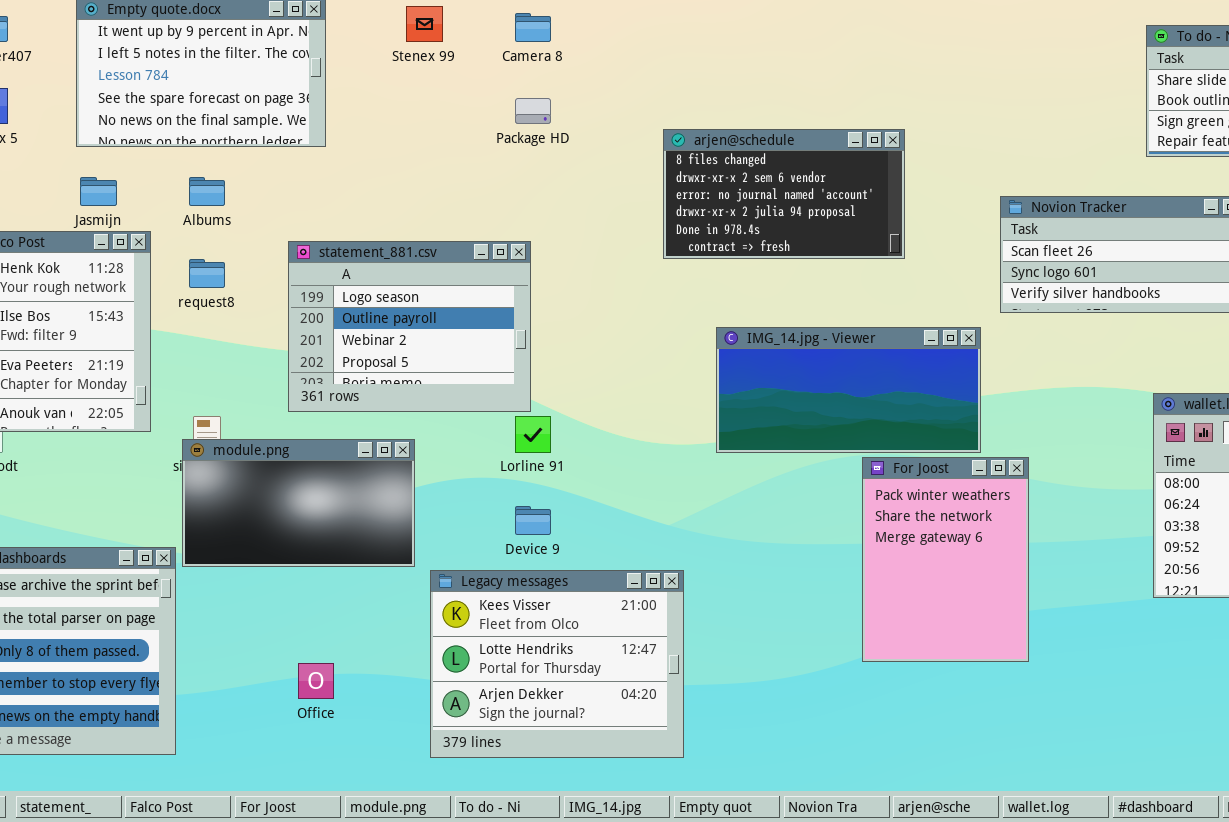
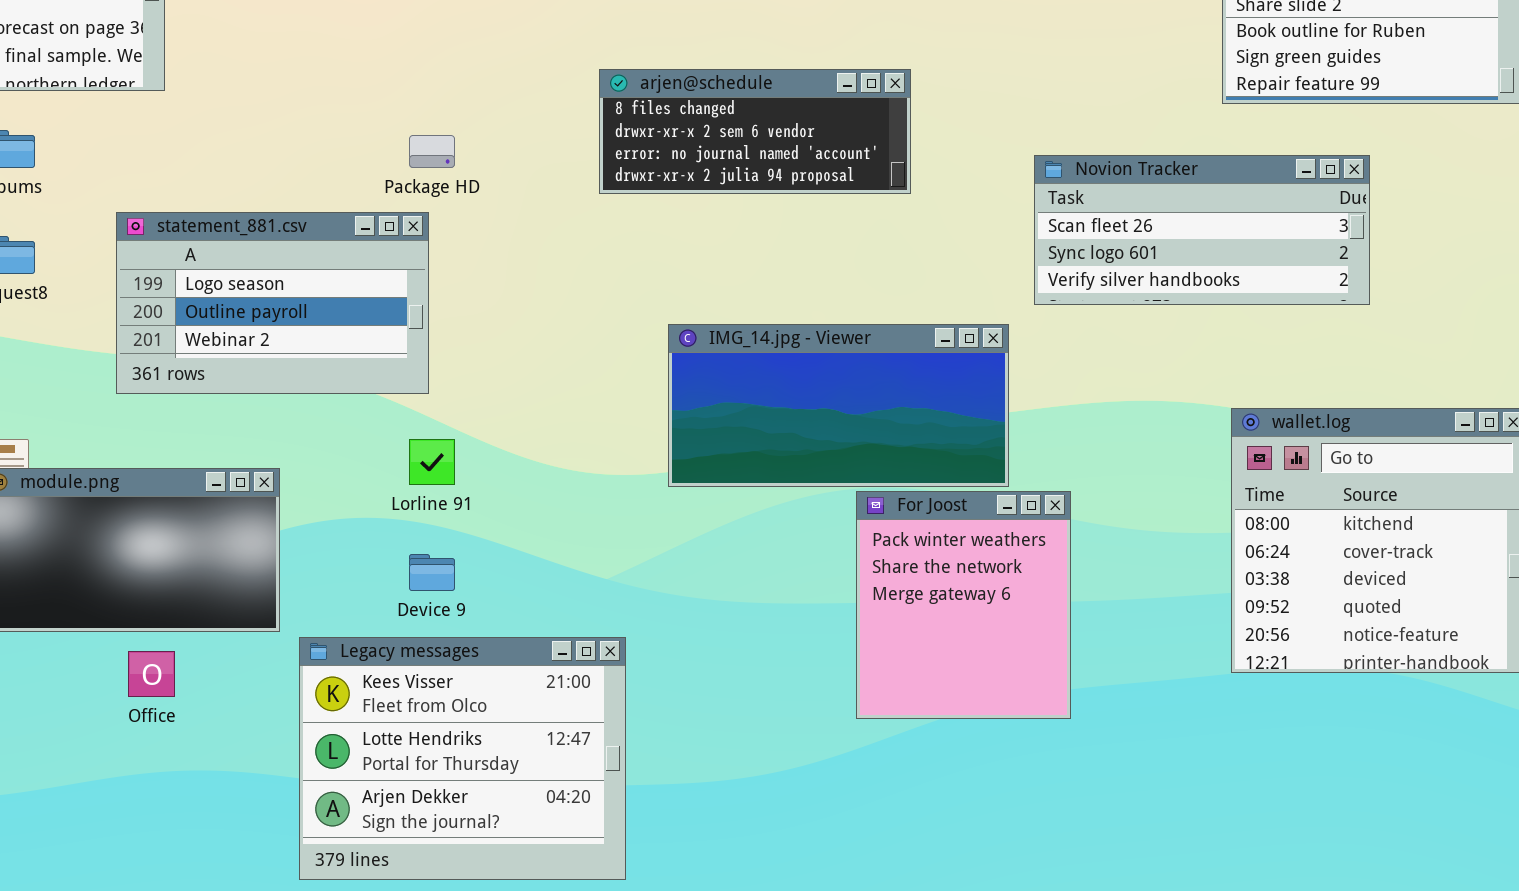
Package HD: [515,98,551,124] -> [409,135,455,168], moved
arjen@schedule: [663,129,905,259] -> [599,69,911,194], resized
statement_881.csv: [288,241,531,412] -> [116,212,429,394], resized
For Joost: [862,457,1029,662] -> [856,491,1071,719], resized
Office: [298,663,334,699] -> [128,651,175,697], moved

